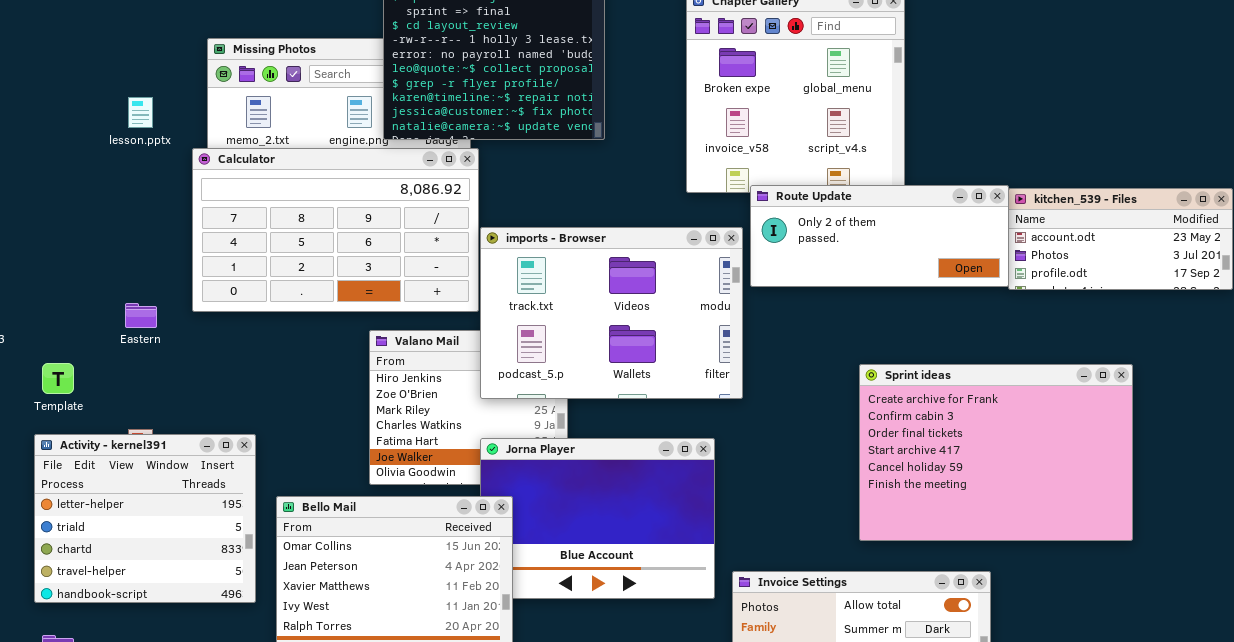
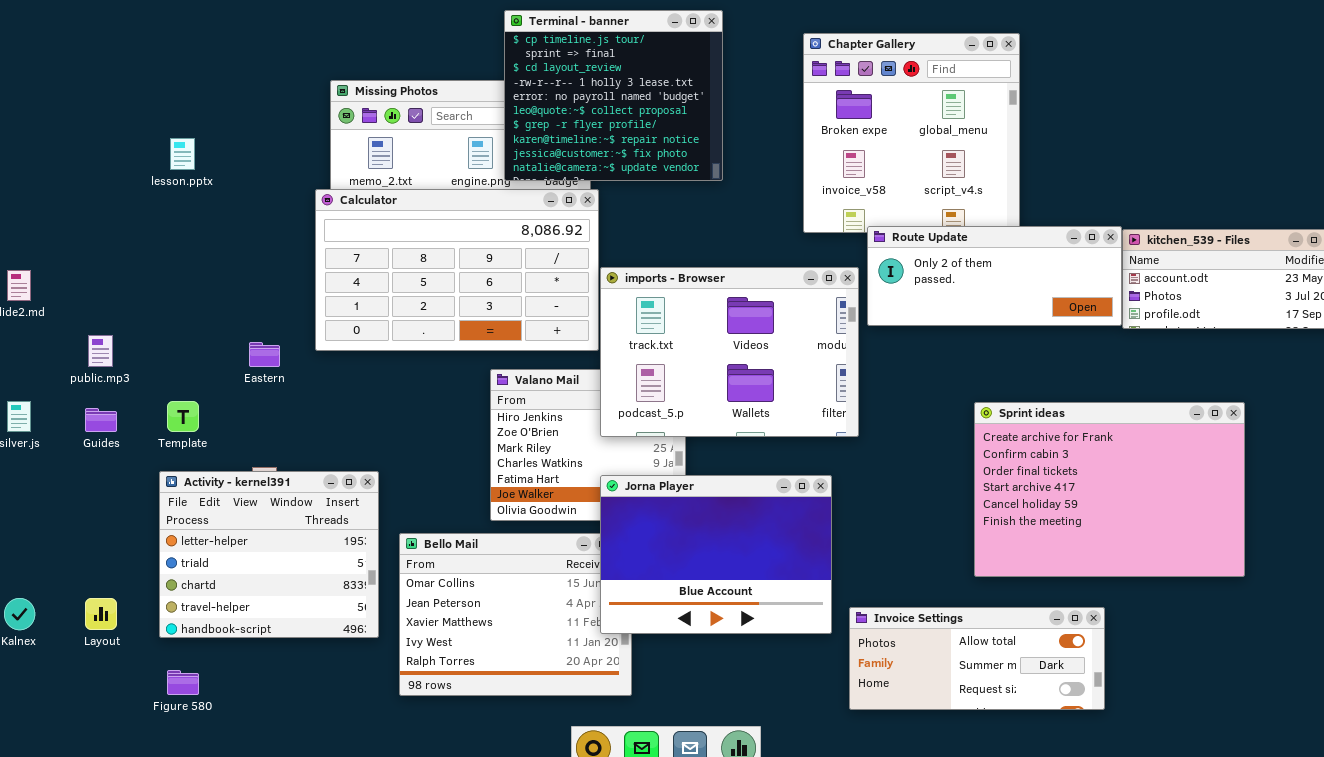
lesson.pptx: [128,97,153,128] -> [170,138,195,170], moved
Jorna Player: [480,438,715,599] -> [600,475,832,634], raised

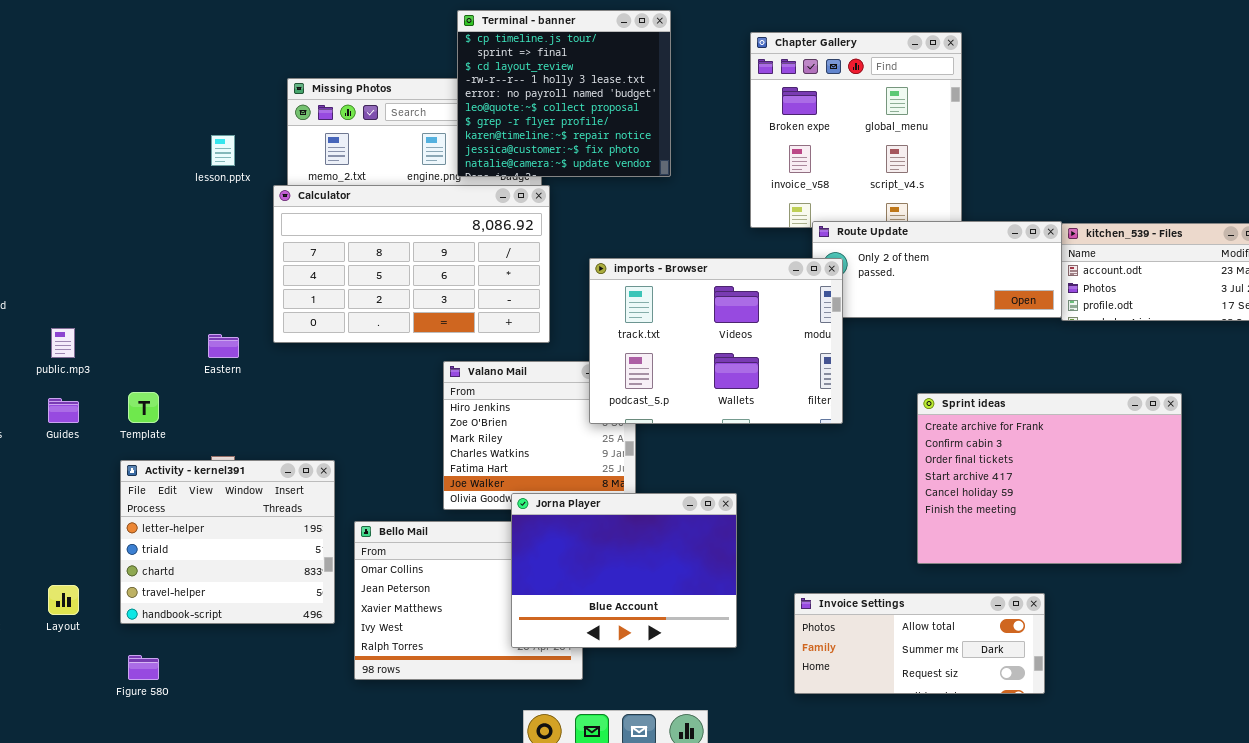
lesson.pptx: [170,138,195,170] -> [211,135,235,166], moved
imports - Browser: [600,267,859,437] -> [589,258,843,424], moved
Jorna Player: [600,475,832,634] -> [511,493,737,648], moved

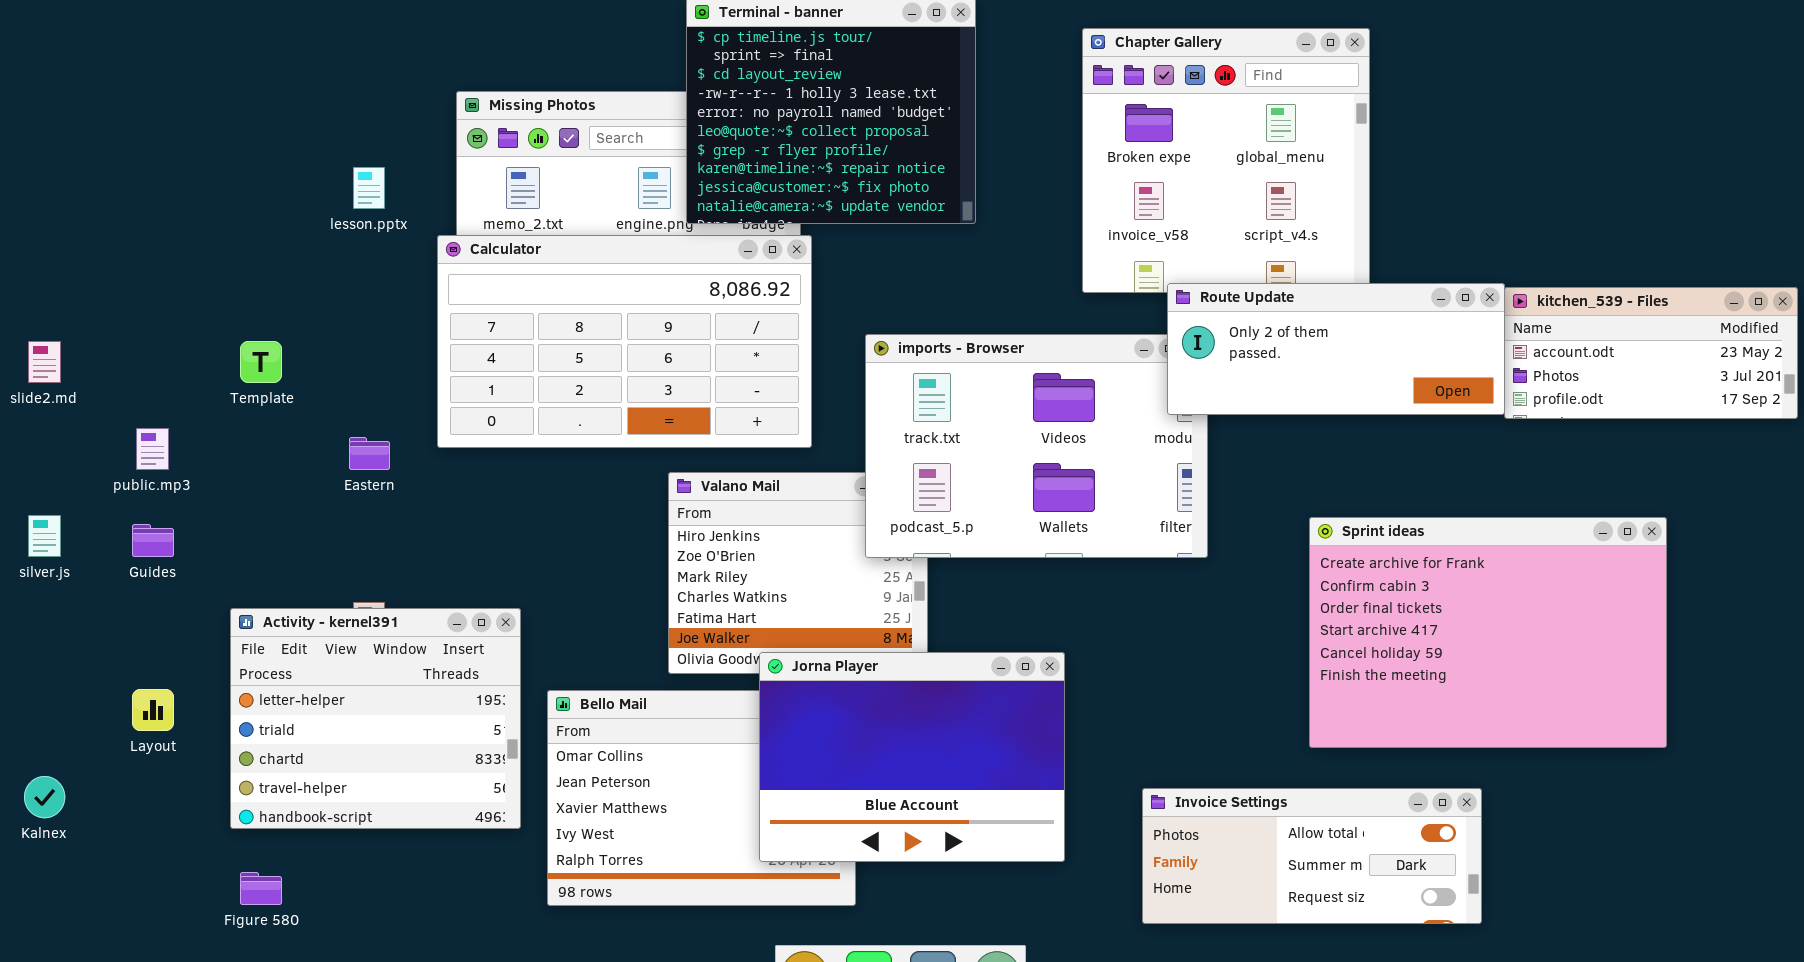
Route Update: [812,221,1062,318] -> [1167,283,1505,415], raised
Template: [128,392,159,423] -> [240,341,282,383], moved
Layout: [48,585,79,615] -> [132,689,174,731], moved

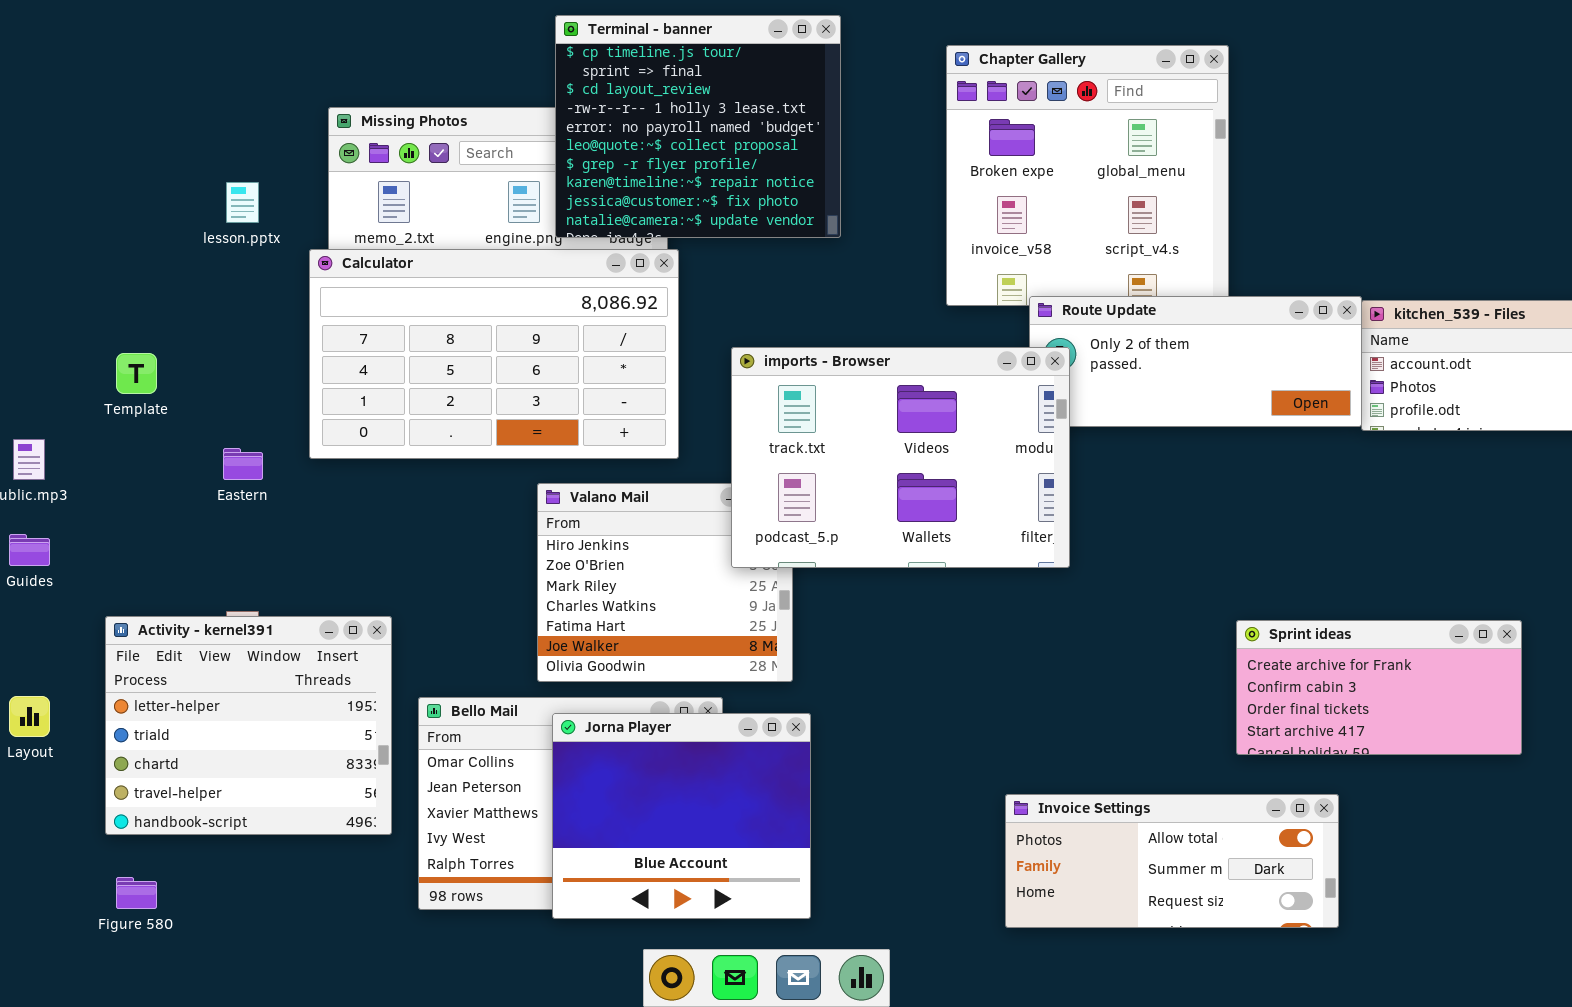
imports - Browser: [865,334,1208,558] -> [731,347,1070,568], raised
Sprint ideas: [1309,517,1667,748] -> [1236,620,1522,755], resized
Jorna Player: [759,652,1065,862] -> [552,713,811,919], moved, resized

